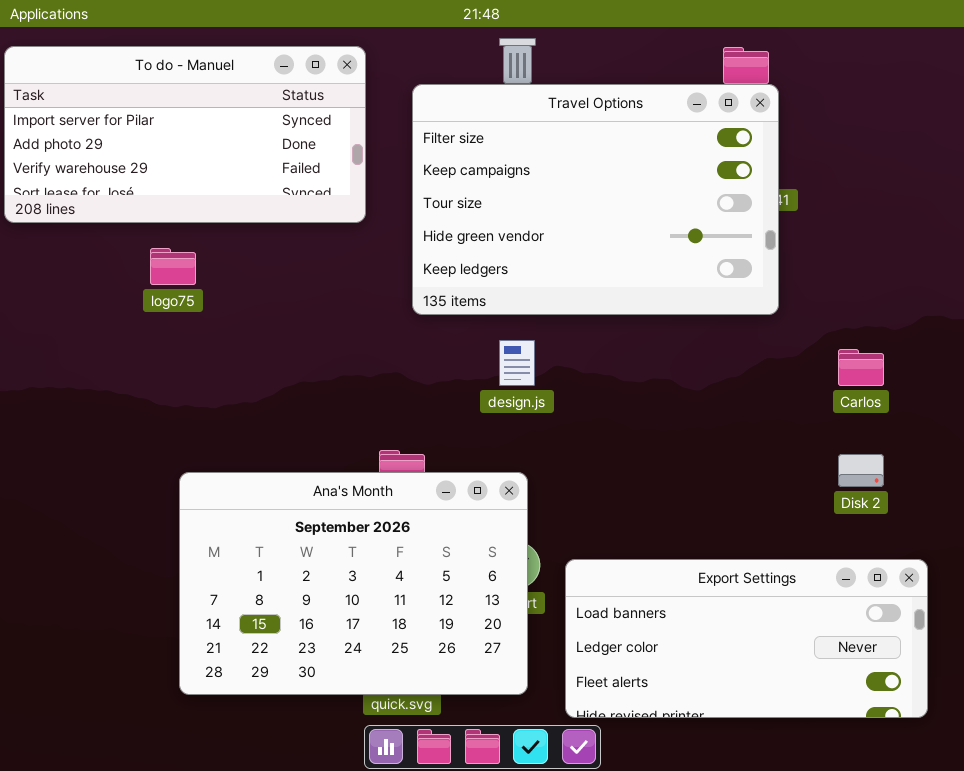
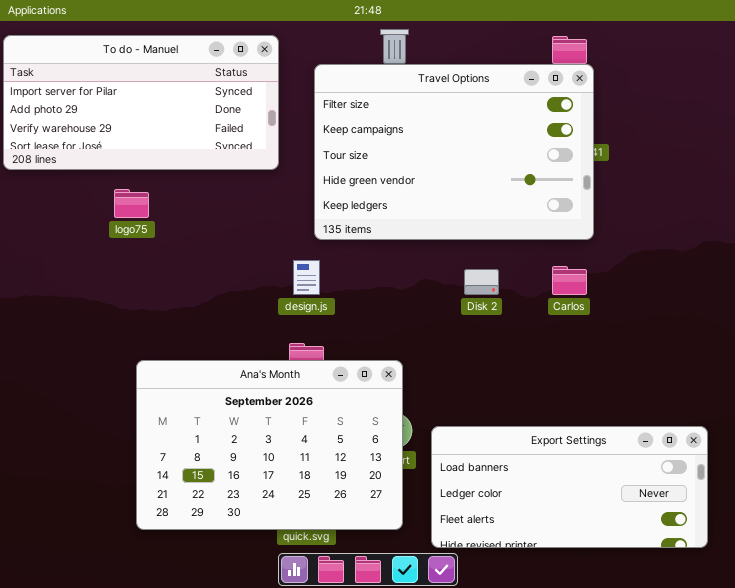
design.js: [499,340,535,386] -> [293,260,320,295], moved
Carlos: [838,349,884,386] -> [552,266,587,295], moved
Disk 2: [838,454,884,487] -> [464,269,499,295], moved

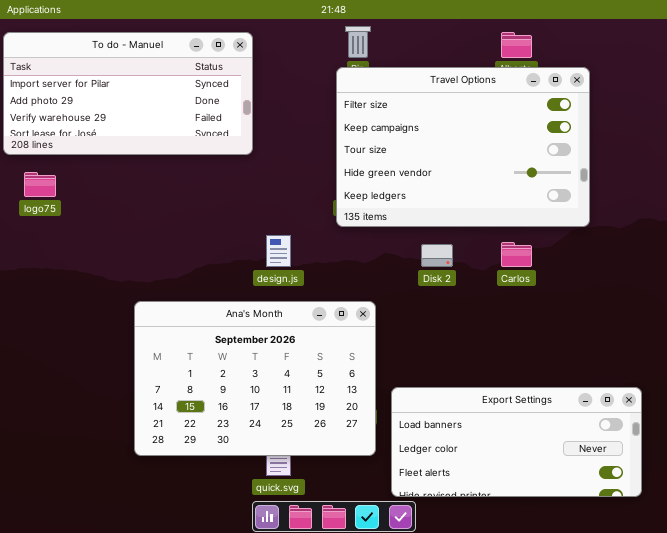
Travel Options: [314,64,594,240] -> [336,67,590,227], moved
logo75: [114,189,149,218] -> [24,172,56,197], moved
Ana's Month: [136,360,403,530] -> [134,301,376,456], moved

